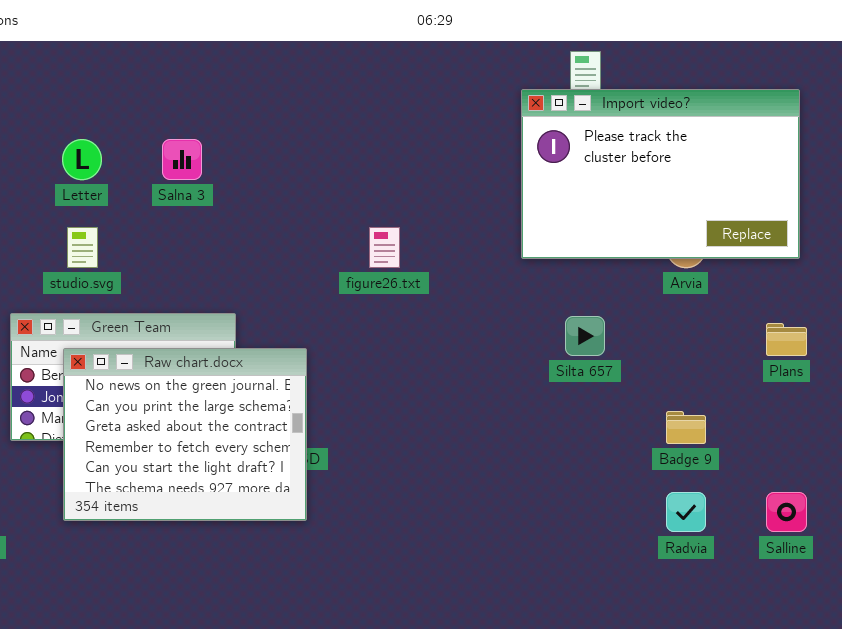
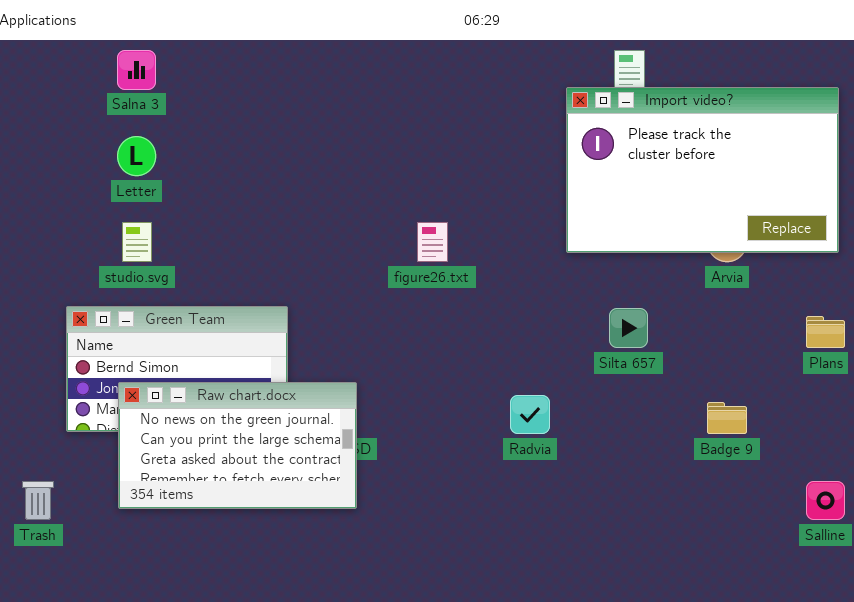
Salna 3: [162,139,202,180] -> [117,50,156,90], moved
Raw chart.docx: [63,348,307,521] -> [118,382,357,509], resized
Radvia: [666,492,706,532] -> [510,395,550,434], moved

